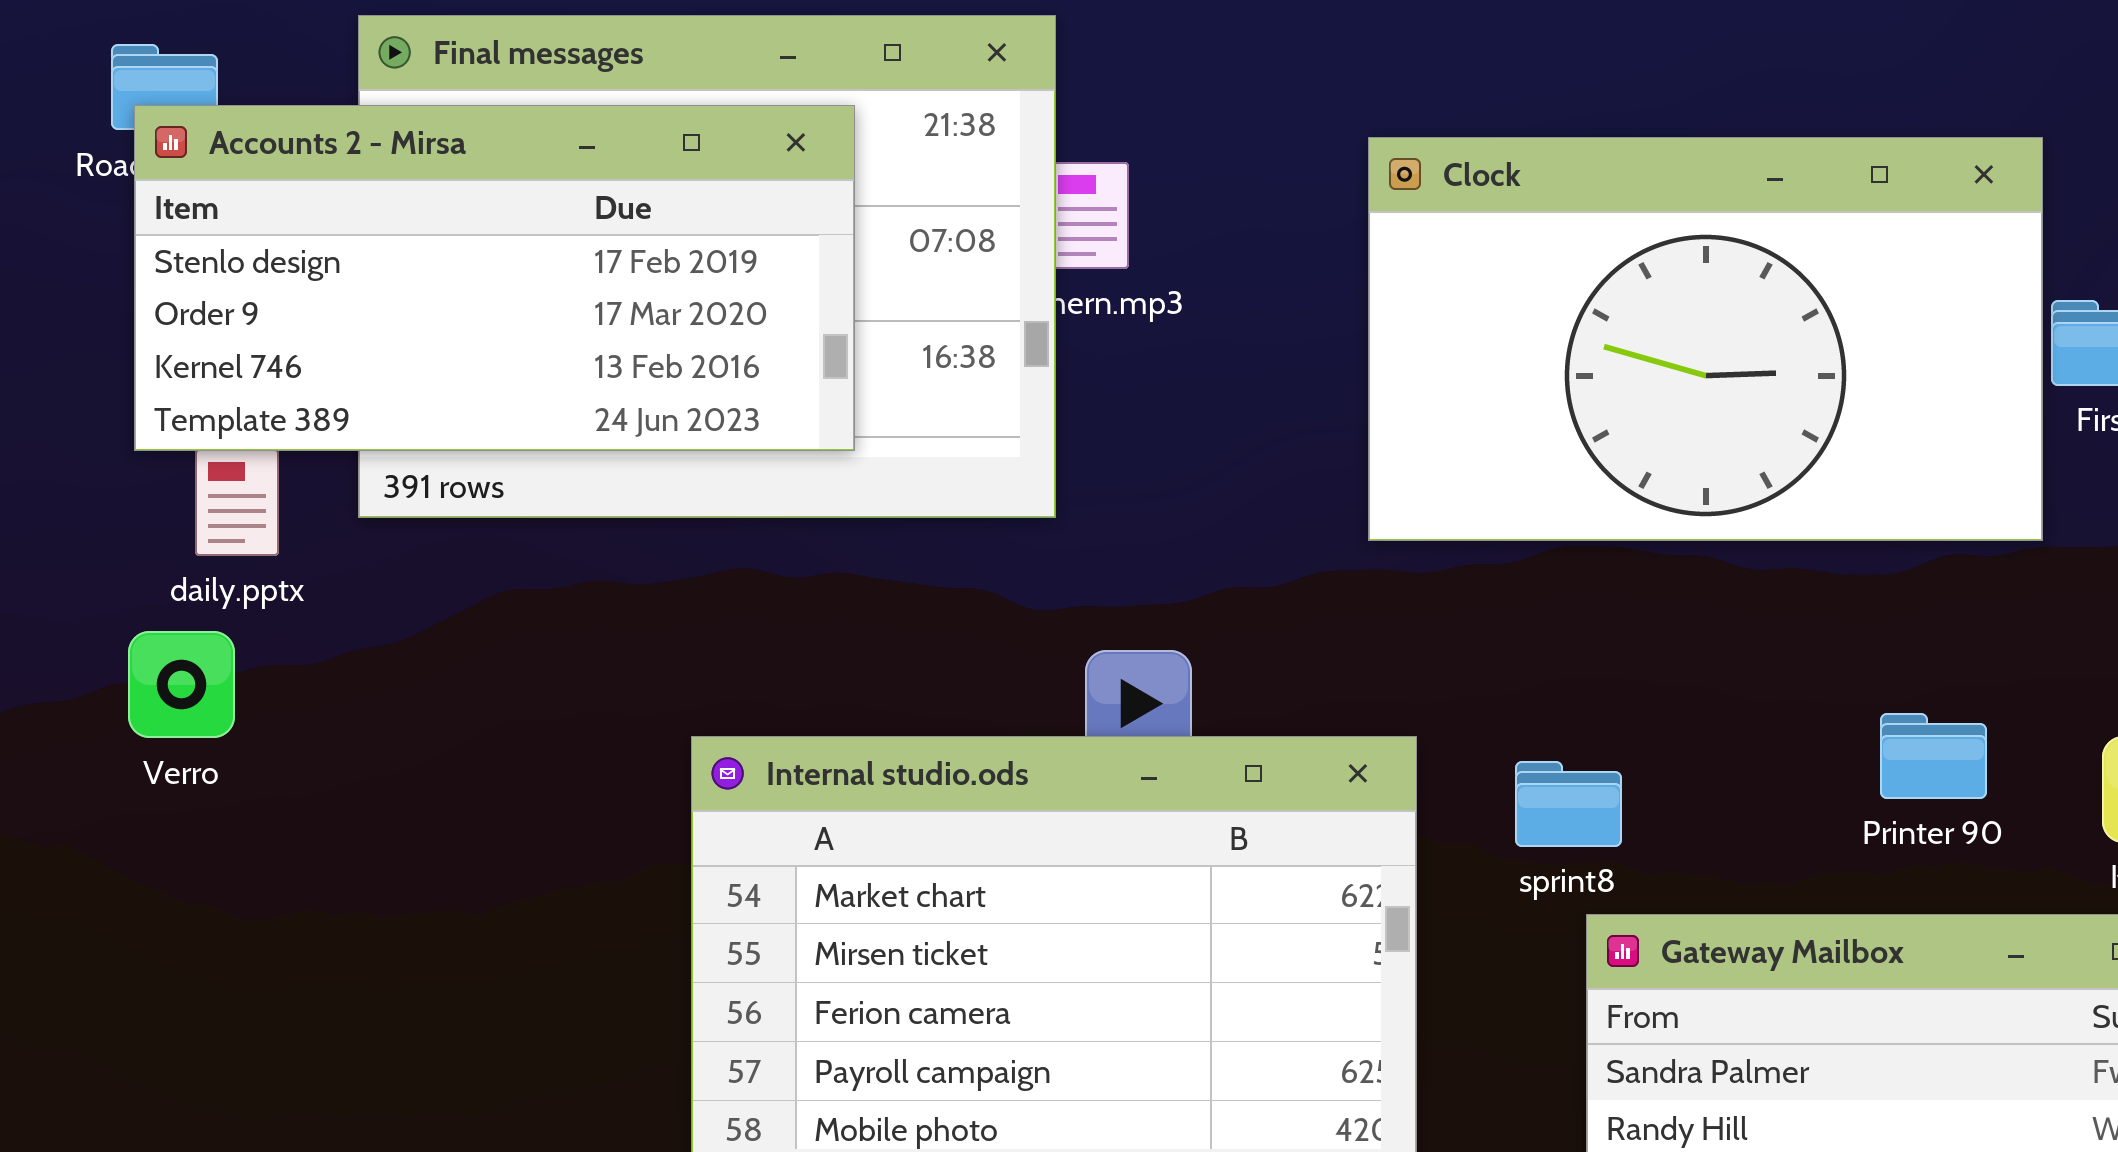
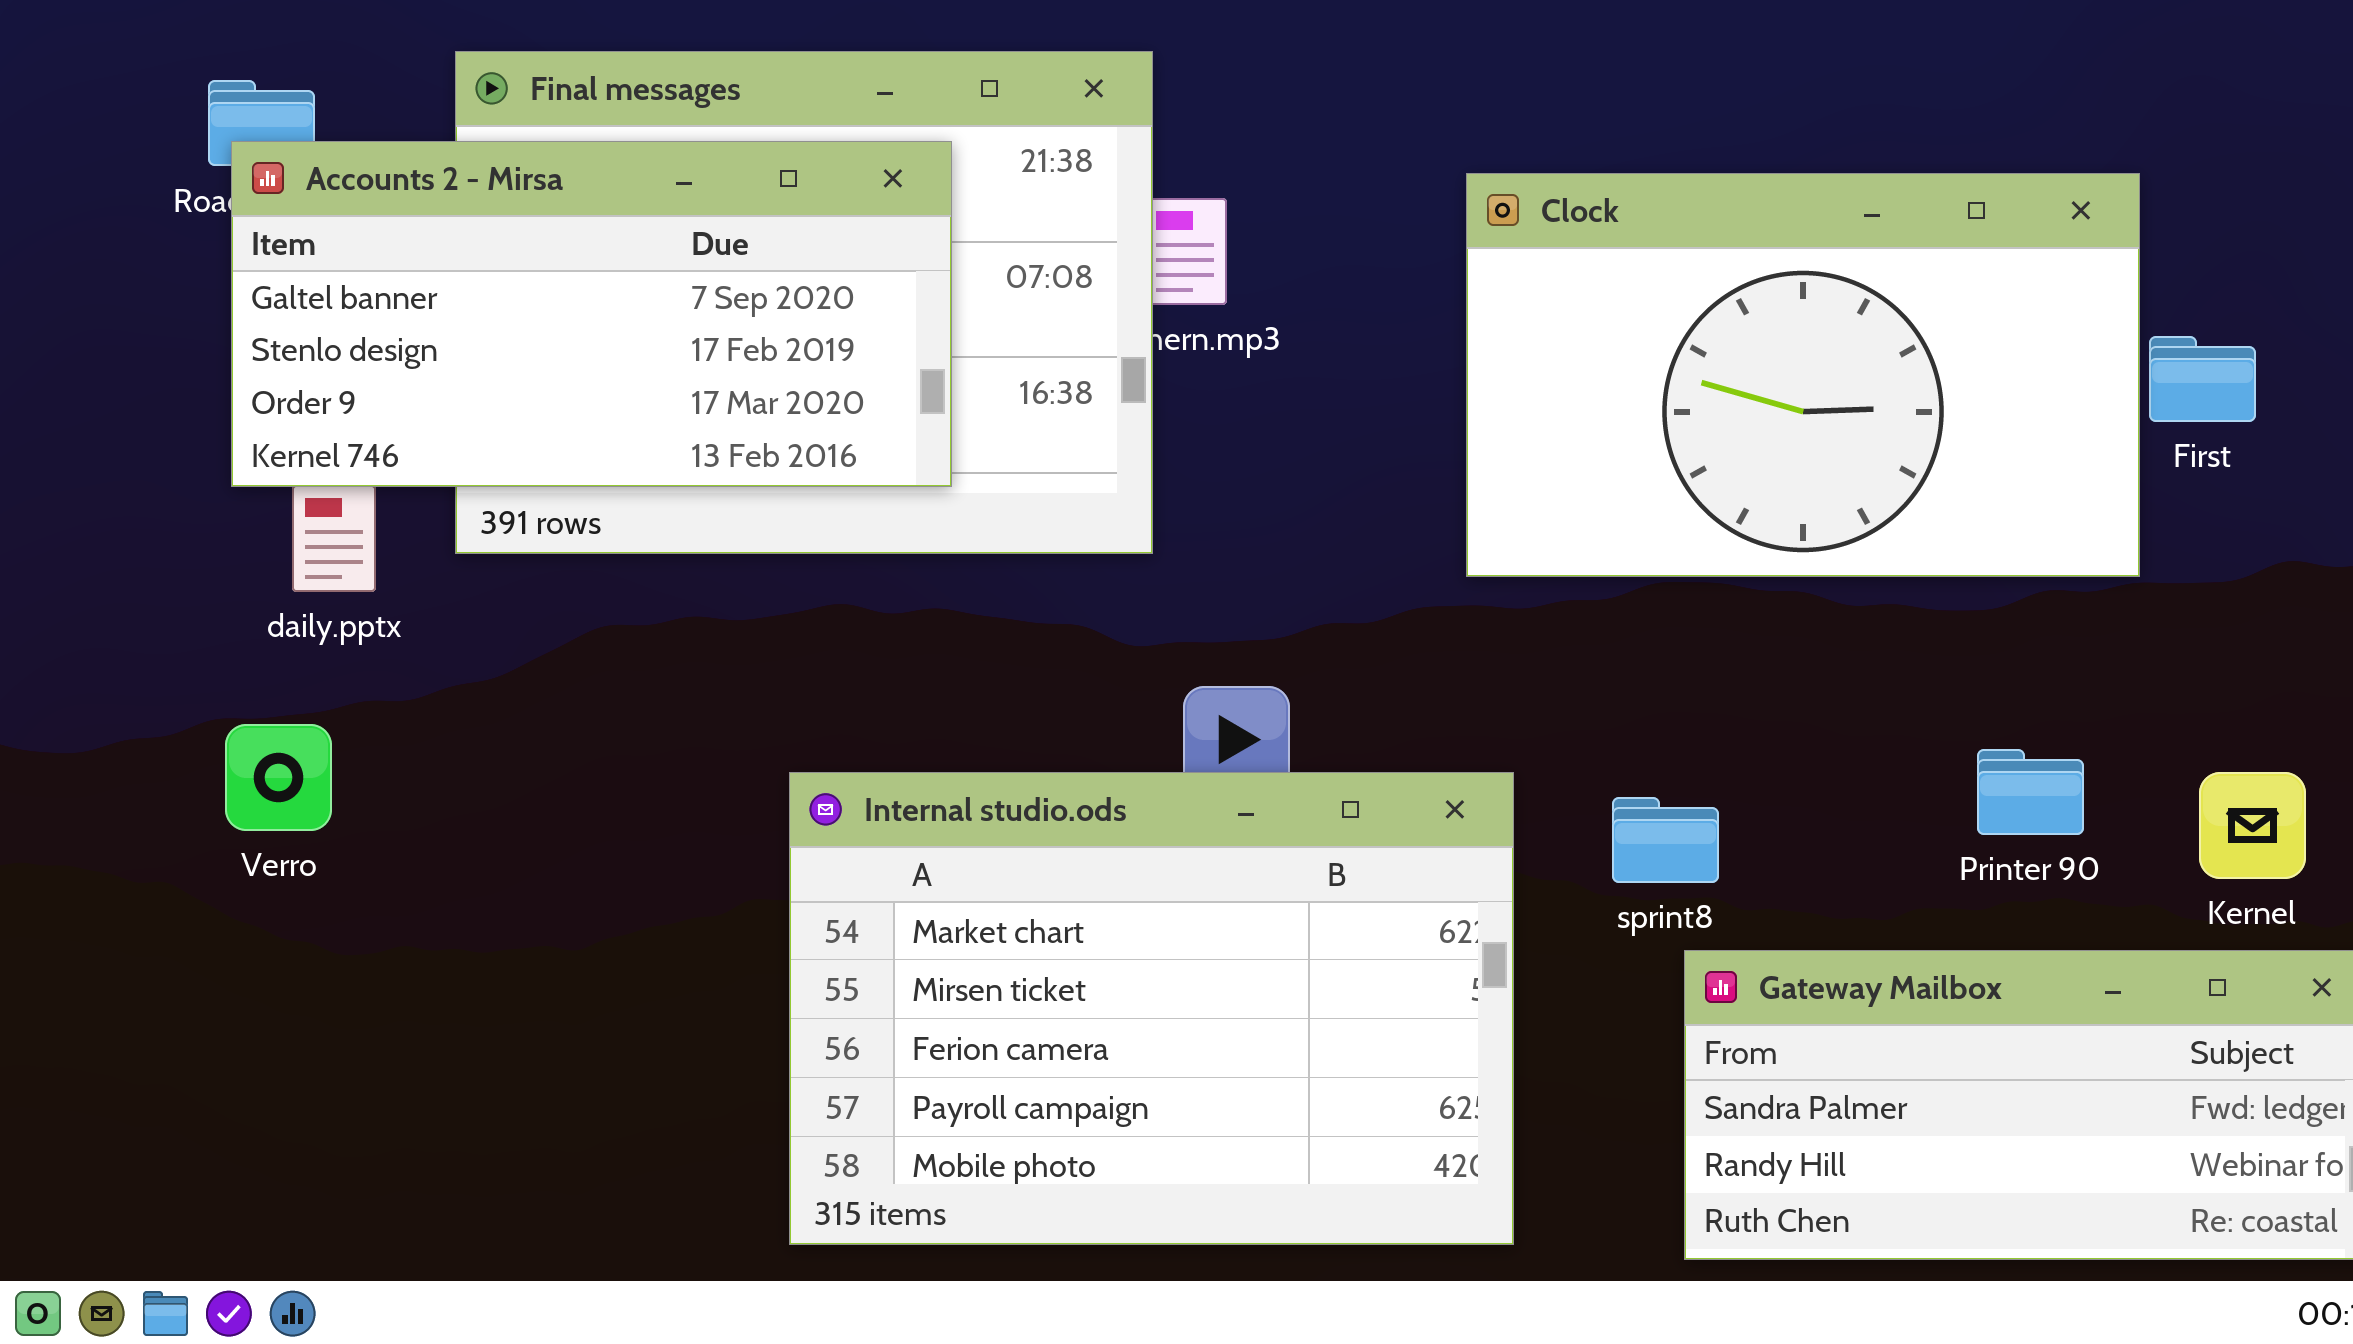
Accounts 2 - Mirsa: [134,105,855,451] -> [231,141,952,487], scrolled up 1 row
Verro: [128,631,235,738] -> [225,724,332,831], moved

